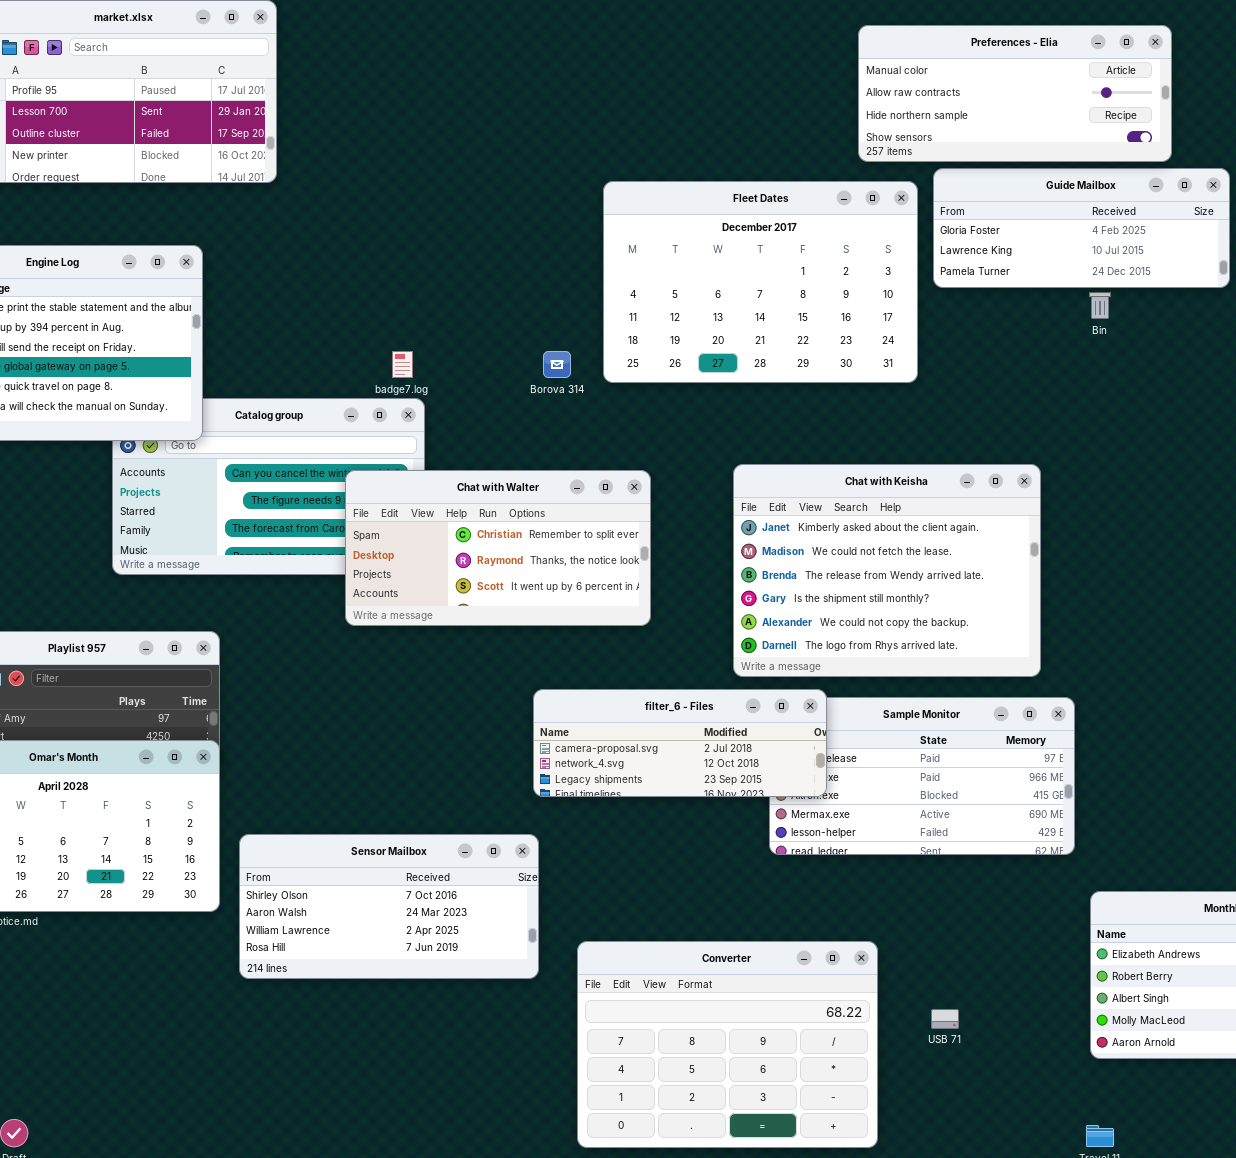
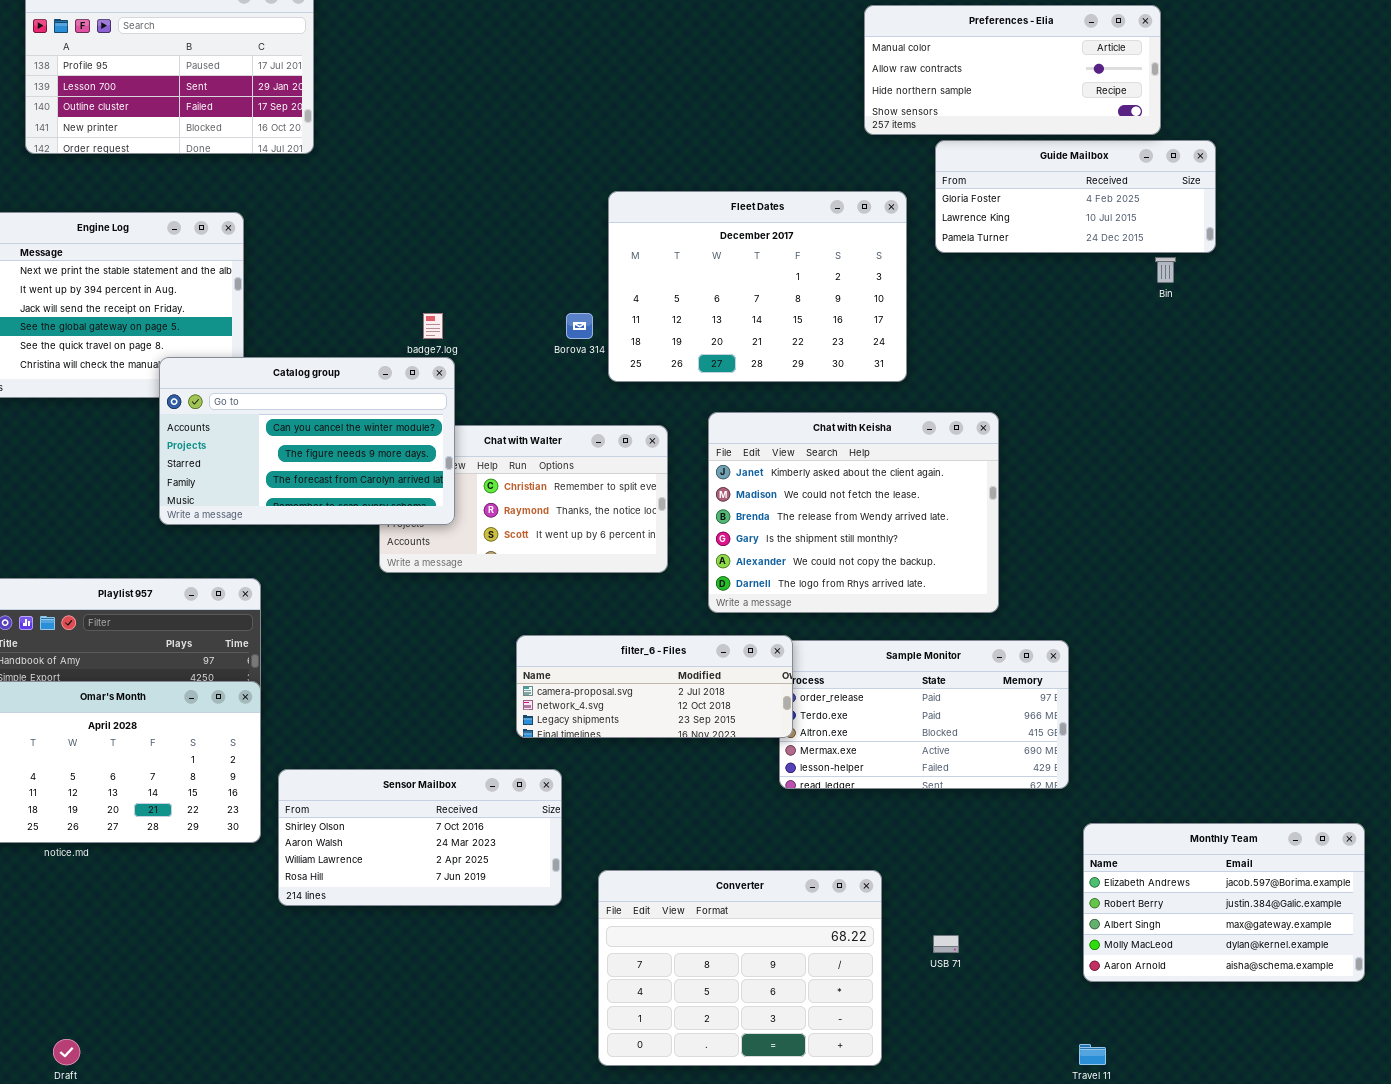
Fleet Dates: [603,181,918,383] -> [608,191,907,382], moved
Bin: [1089,292,1111,319] -> [1155,257,1176,283], moved
Catalog group: [112,398,425,575] -> [159,357,455,525], raised
Chat with Keisha: [733,464,1041,677] -> [708,412,999,613], moved
filter_6 - Files: [533,689,827,797] -> [516,635,793,738], moved

